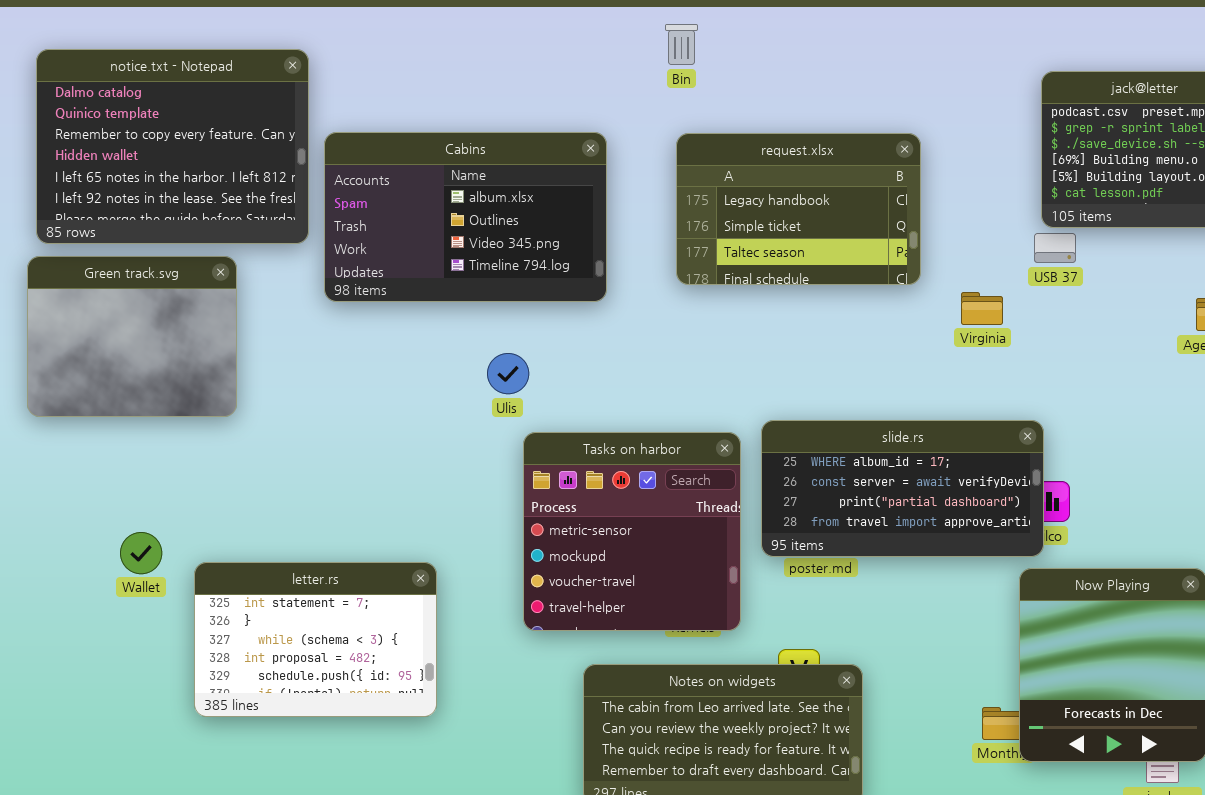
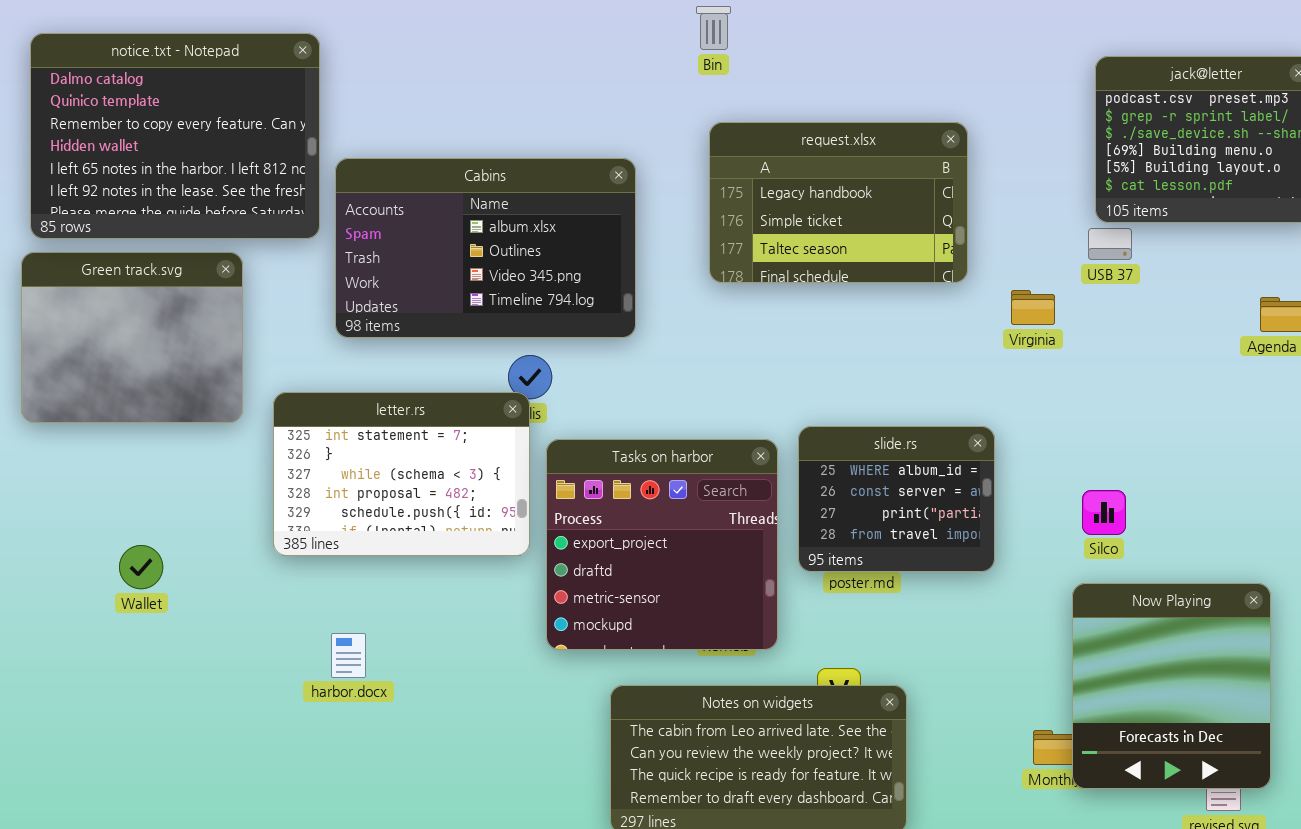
Cabins: [324,132,607,302] -> [335,158,636,338], moved
slide.rs: [761,420,1044,557] -> [798,426,995,572], resized
Tasks on harbor: [523,432,741,631] -> [546,439,778,650], scrolled up 2 rows
letter.rs: [194,562,437,717] -> [273,392,530,556], moved

